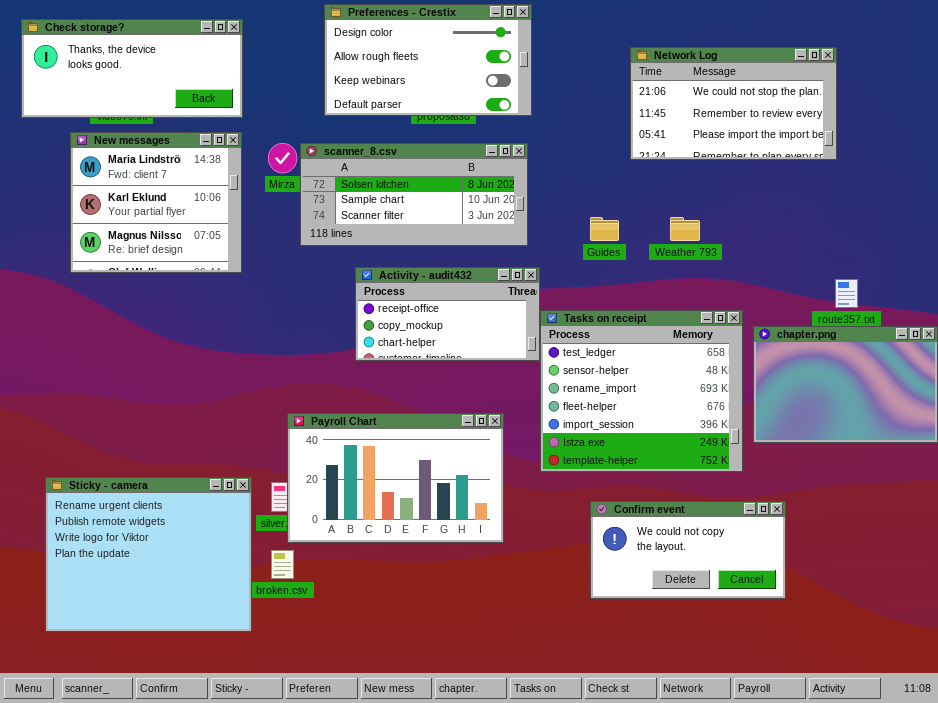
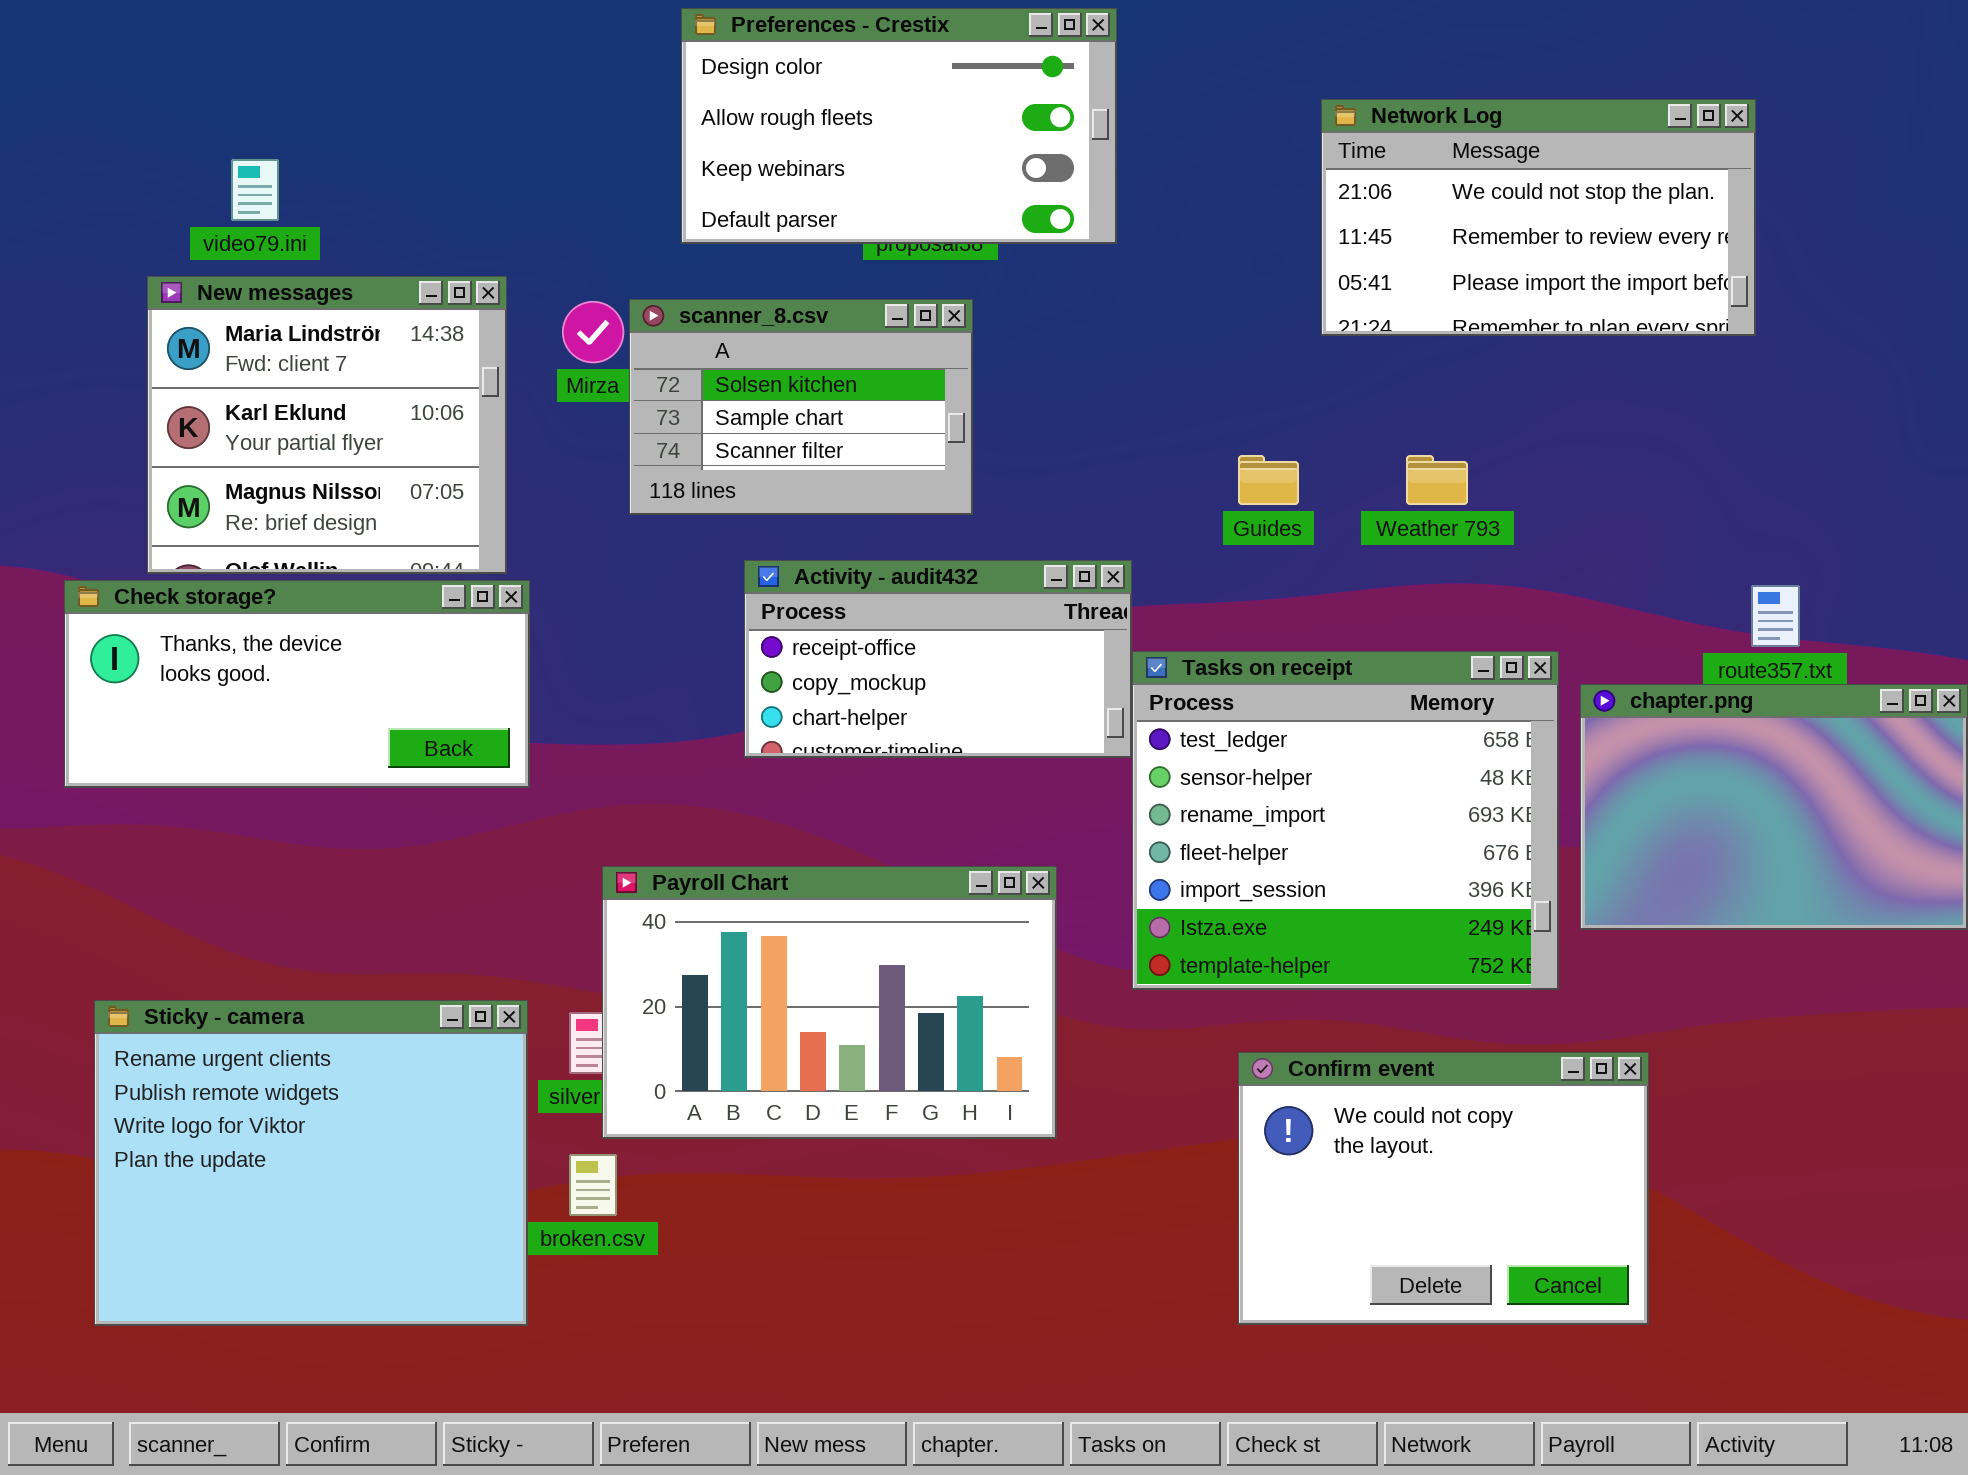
Check storage?: [21,19,243,118] -> [64,580,530,788], moved
scanner_8.csv: [300,143,528,246] -> [629,299,973,515], resized
Confirm event: [590,501,786,599] -> [1238,1052,1649,1325], resized

